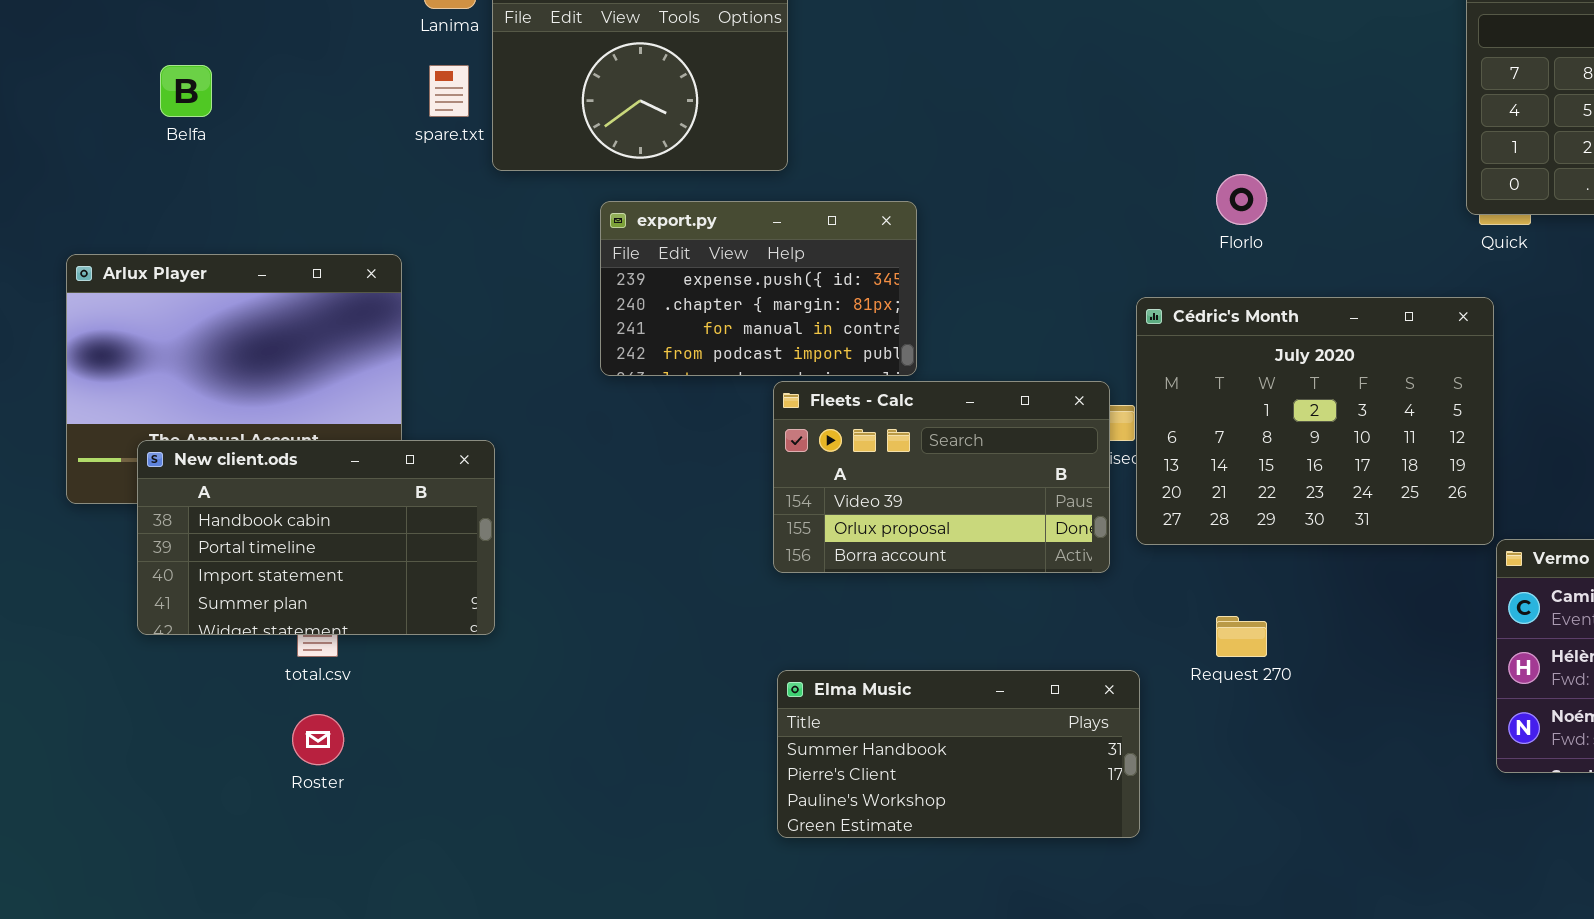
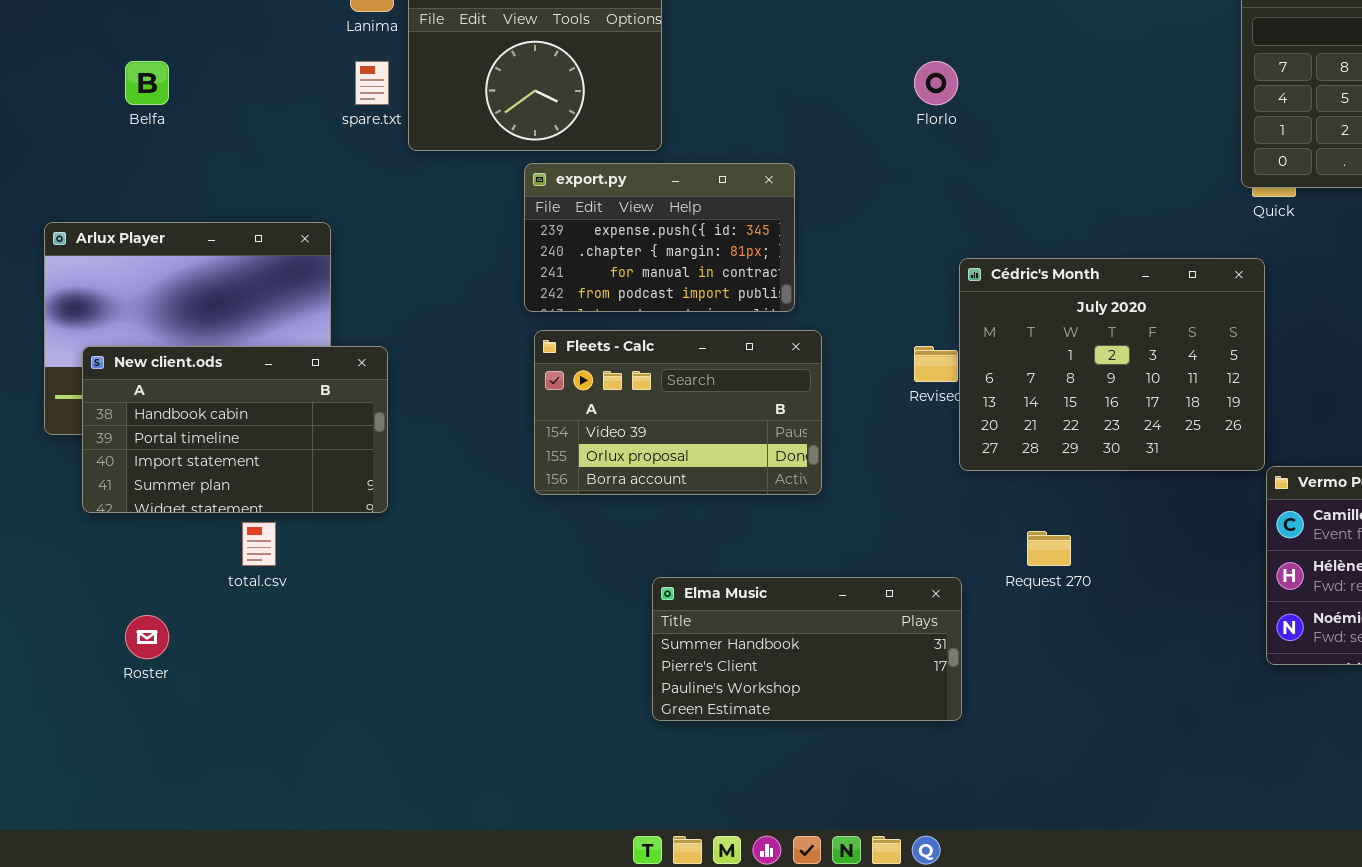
Florlo: [1216,174,1267,225] -> [914,61,958,105], moved
export.py: [600,201,917,376] -> [524,163,795,312], moved
Fleets - Calc: [773,381,1110,573] -> [534,330,822,495], moved
New client.ods: [137,440,495,635] -> [82,346,388,513], moved
Roster: [292,714,344,765] -> [125,615,169,659], moved

